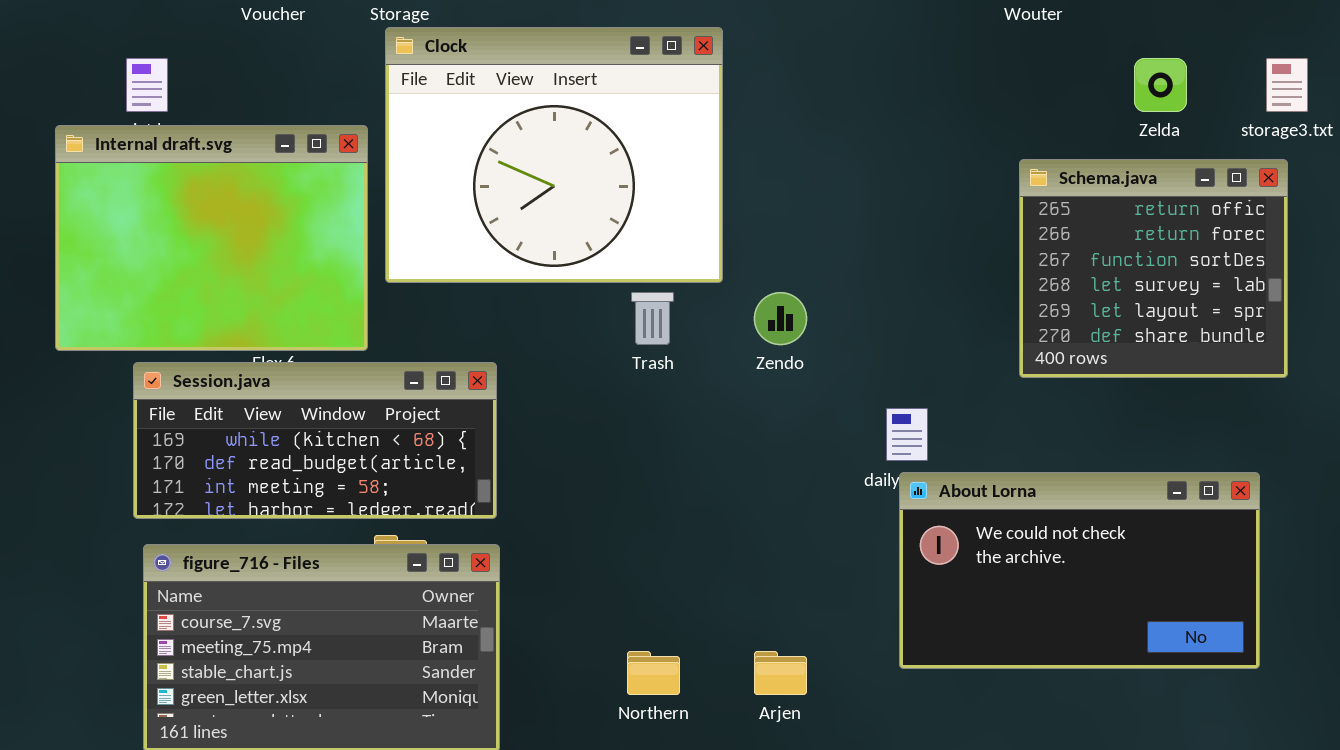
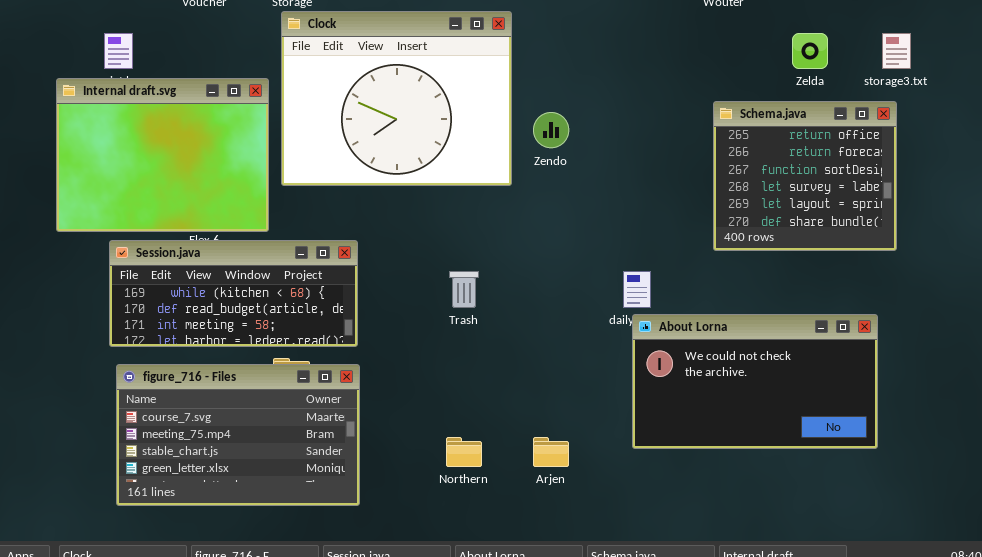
Trash: [631,292,674,345] -> [449,271,479,308], moved
Zendo: [754,292,807,345] -> [533,112,569,148], moved

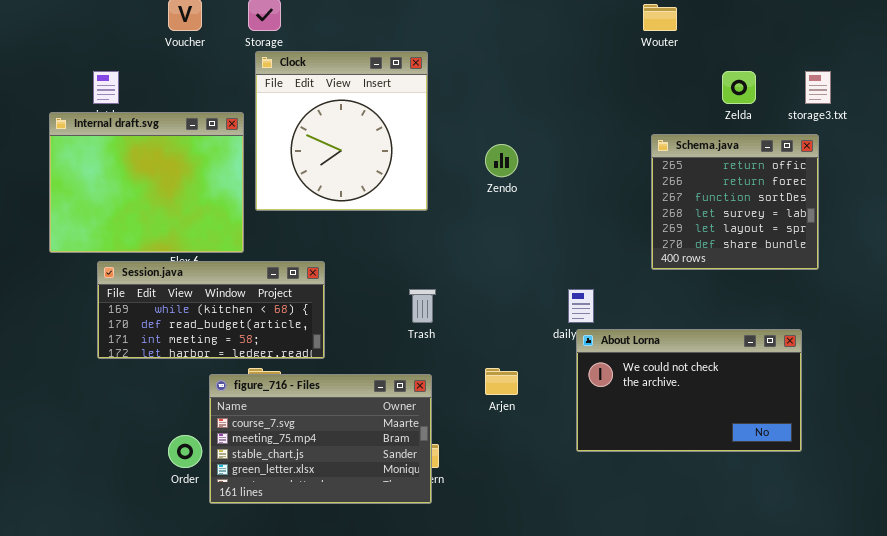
Clock: [281,11,512,186] -> [255,51,428,211], resized
figure_716 - Files: [116,364,360,506] -> [209,374,432,504], moved
Arjen: [533,437,569,467] -> [485,368,518,395], moved

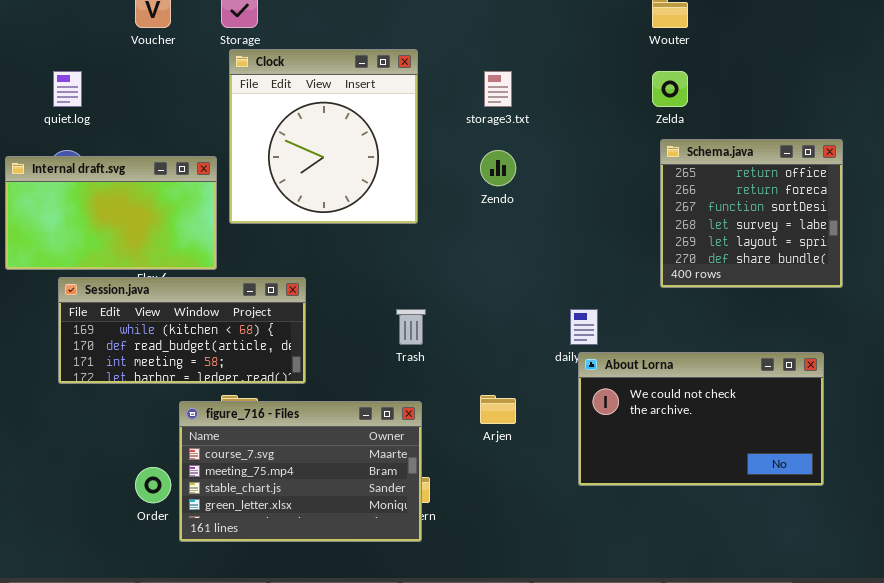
Zelda: [722,71,756,104] -> [652,71,688,107], moved
storage3.txt: [805,71,831,104] -> [484,71,512,107], moved
Internal draft.svg: [49,112,244,253] -> [5,156,217,270], resized

